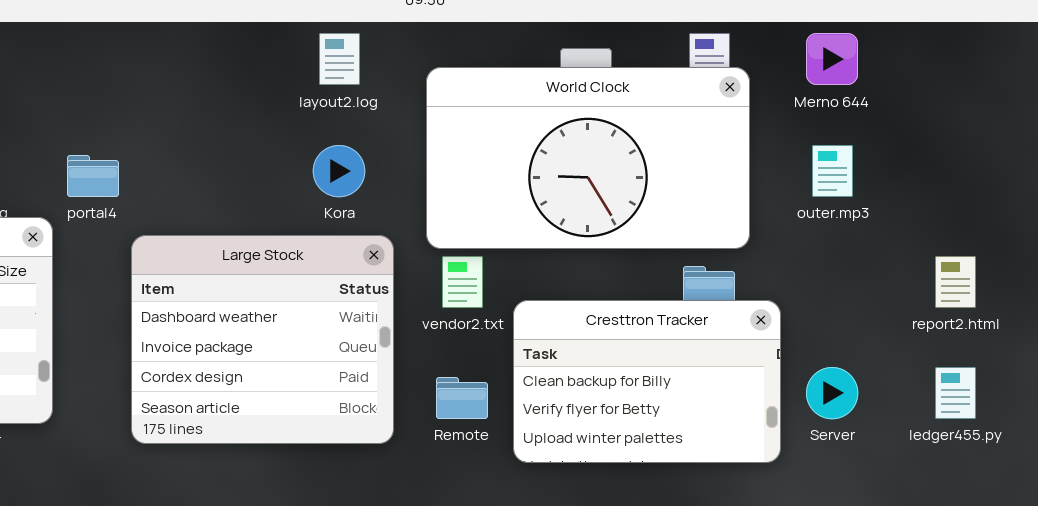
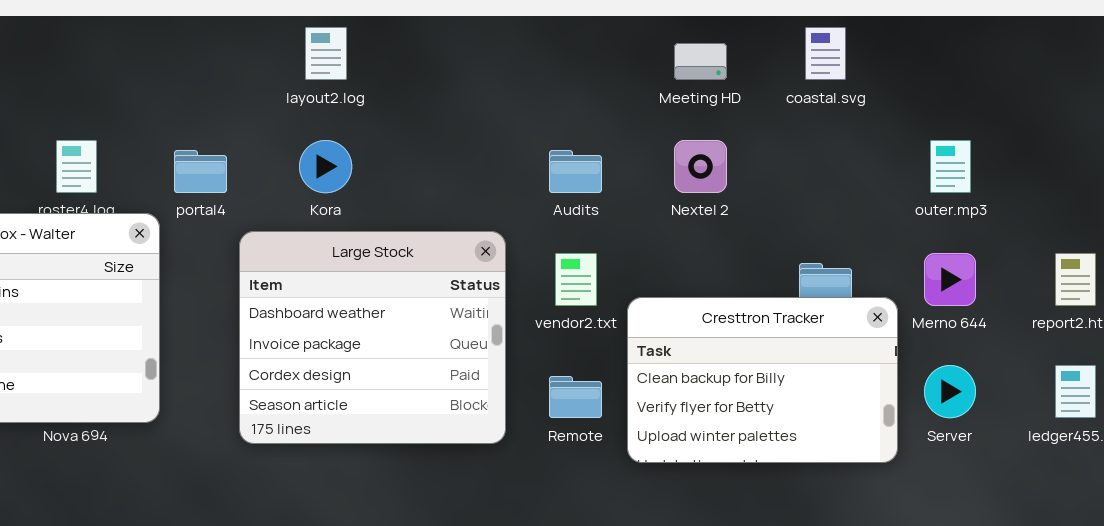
layout2.log: [319,33,360,85] -> [305,27,347,80], moved
Merno 644: [806,33,858,85] -> [924,253,976,306], moved
World Clock: [426,67,750,249] -> none, closed
Kora: [313,145,365,197] -> [299,140,352,193], moved

